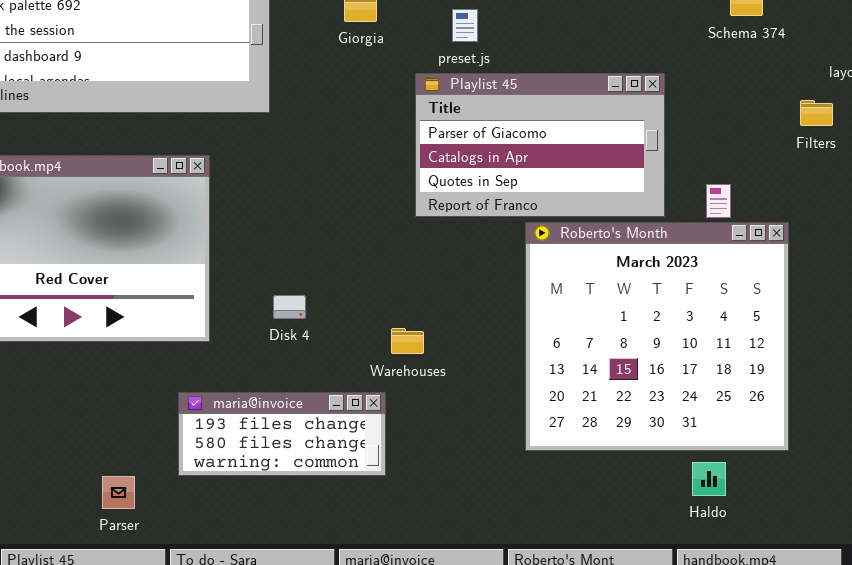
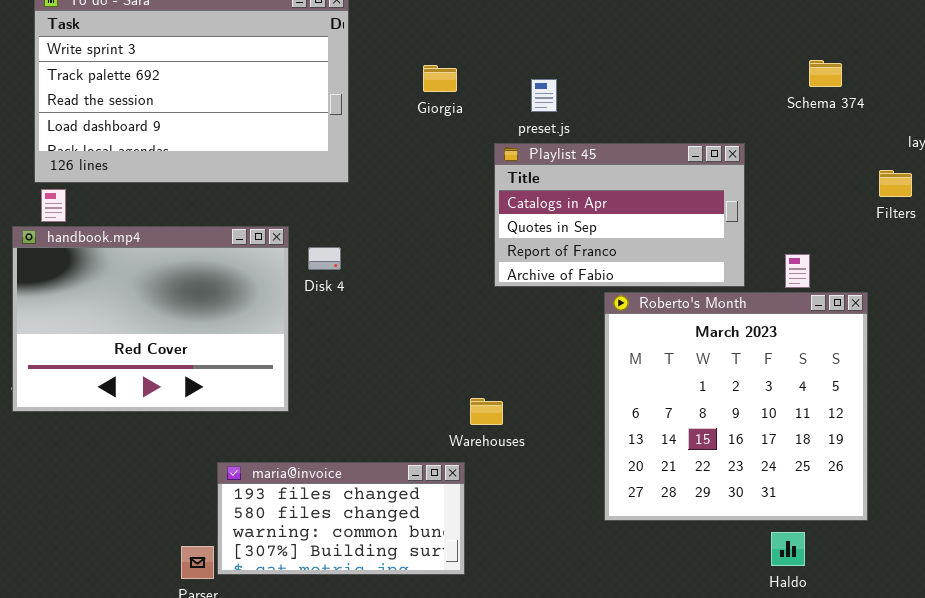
Playlist 45: [415,73,665,217] -> [494,143,745,287], scrolled down 1 row
Disk 4: [273,295,306,319] -> [308,247,341,270], moved
maria@invoice: [178,392,386,476] -> [217,462,465,575], resized

